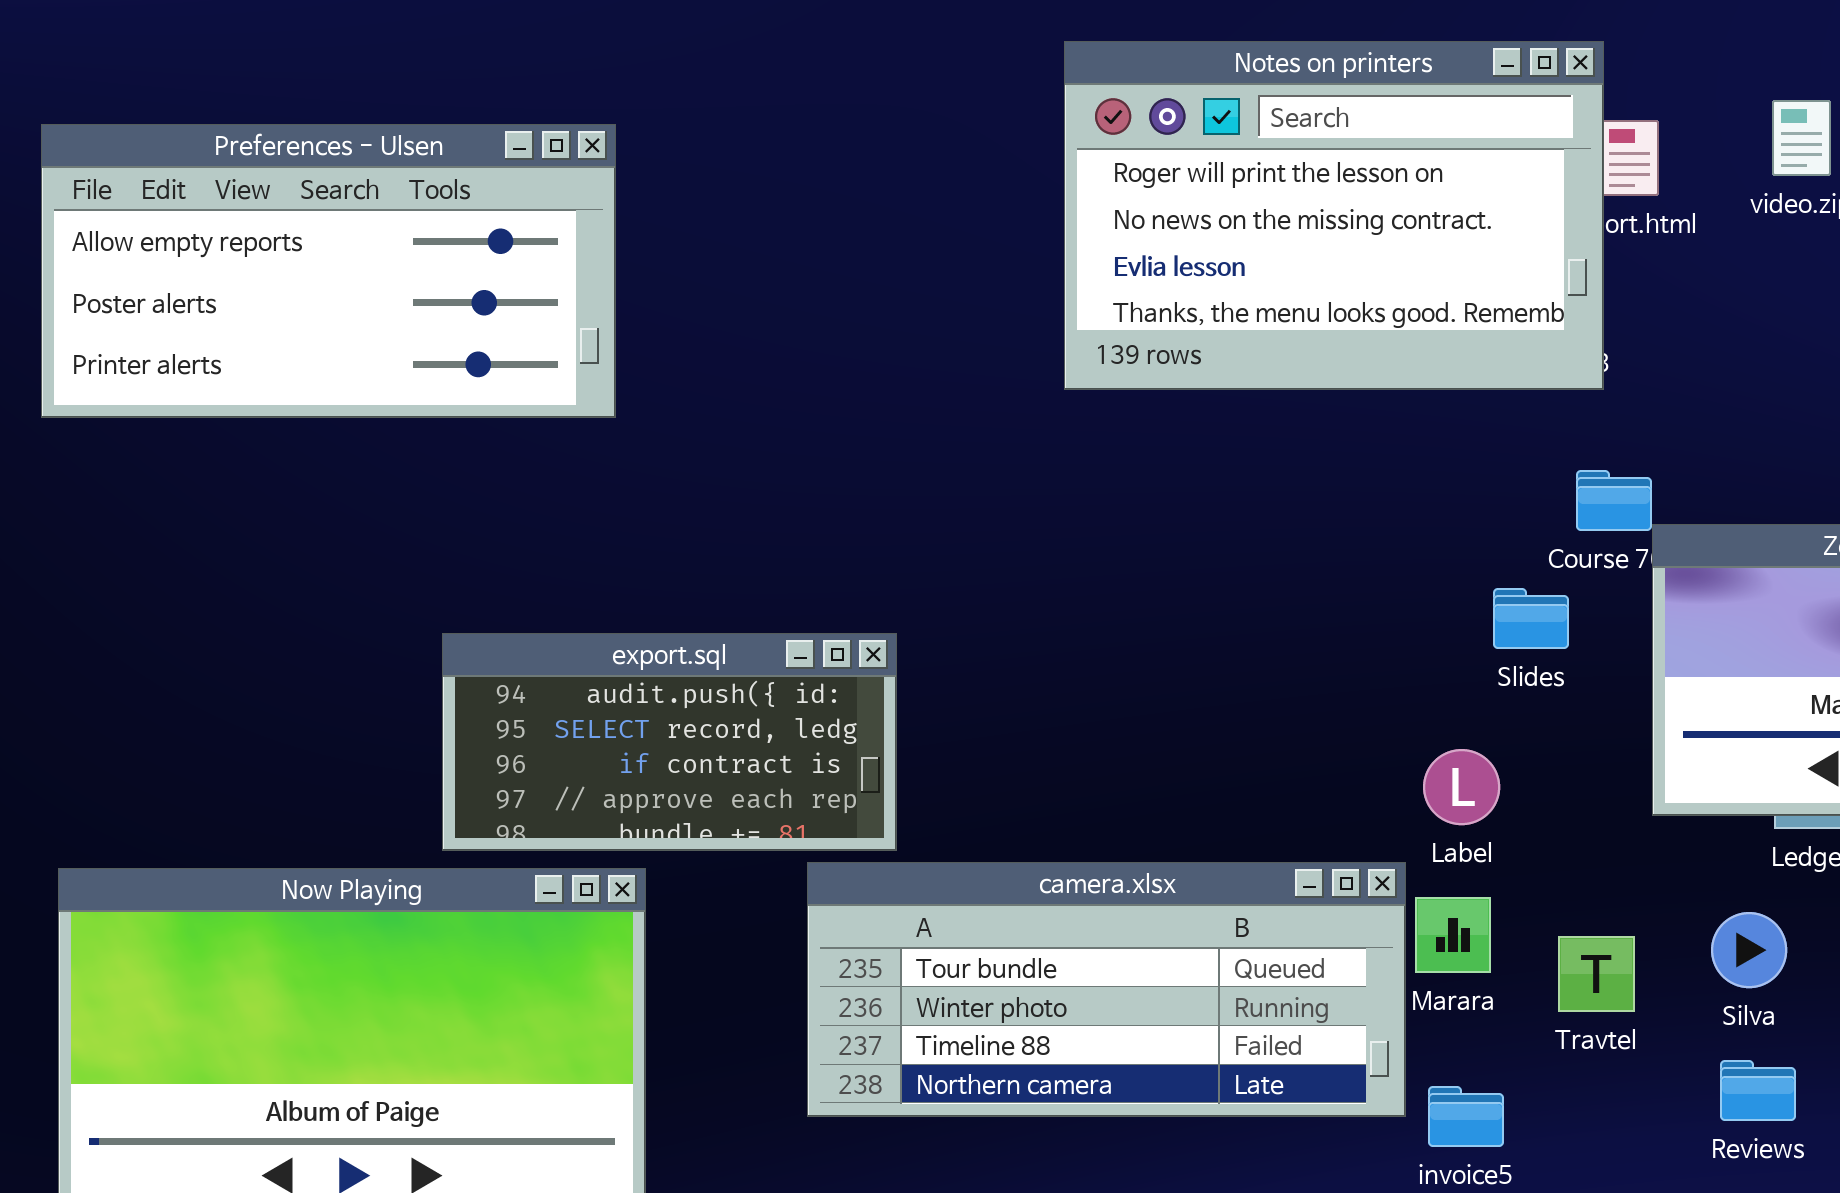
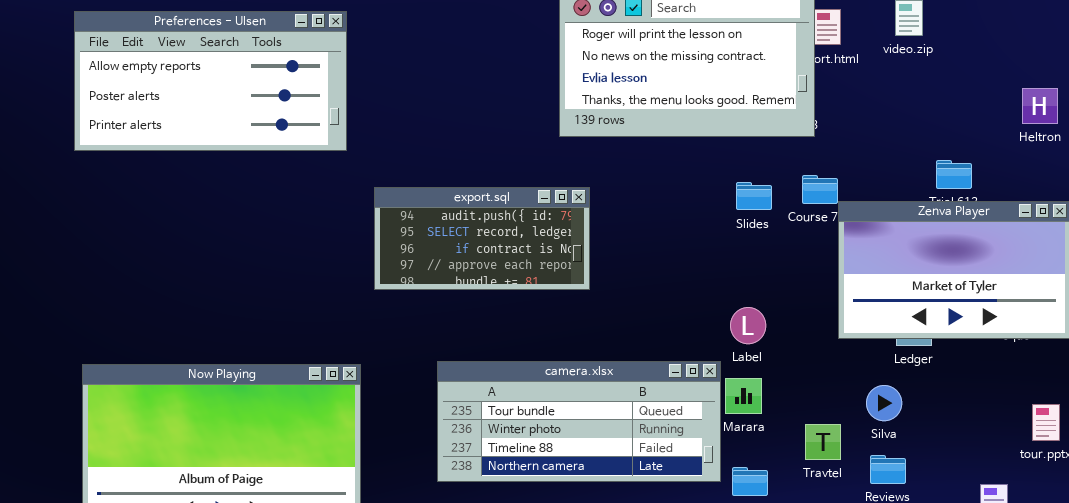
Slides: [1493,588,1569,649] -> [736,182,772,210], moved
export.sql: [442,633,897,851] -> [374,187,590,290], moved
Travtel: [1558,936,1635,1012] -> [805,424,841,460], moved

